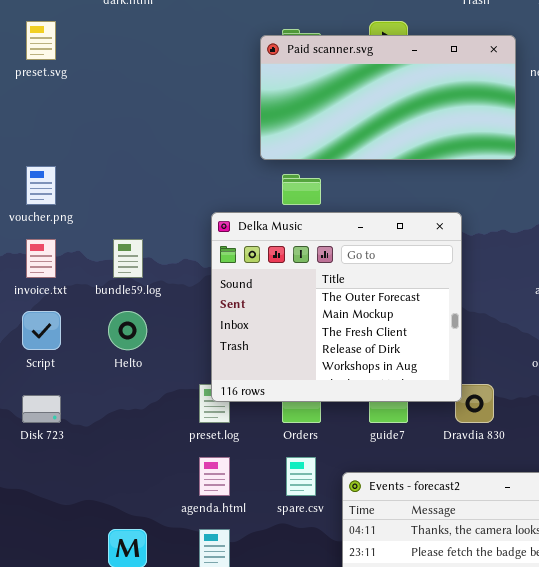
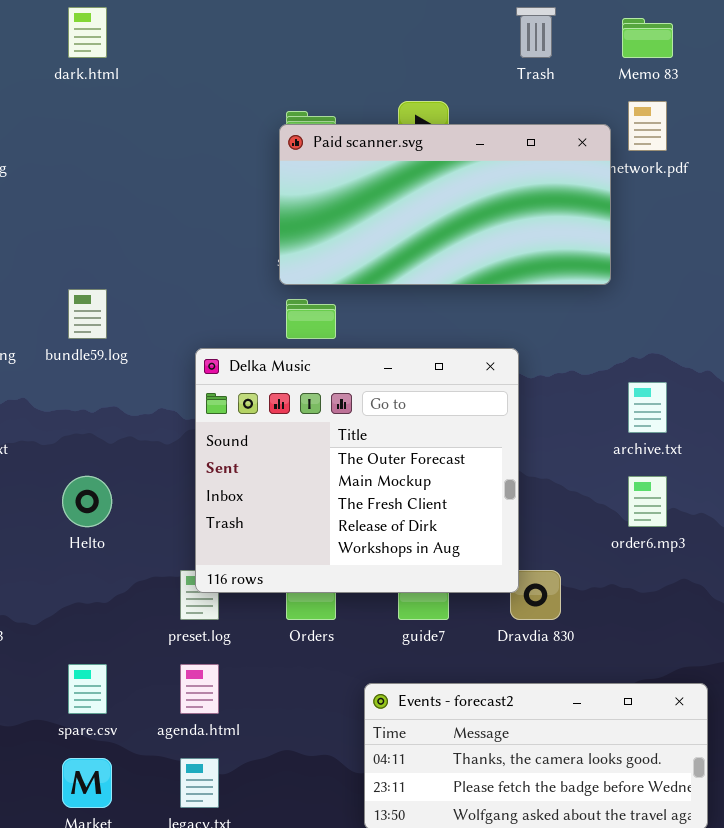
Paid scanner.svg: [260,35,516,160] -> [279,124,611,285], moved
bundle59.log: [113,239,143,278] -> [68,289,107,339], moved
spare.csv: [286,457,316,496] -> [68,664,107,714], moved

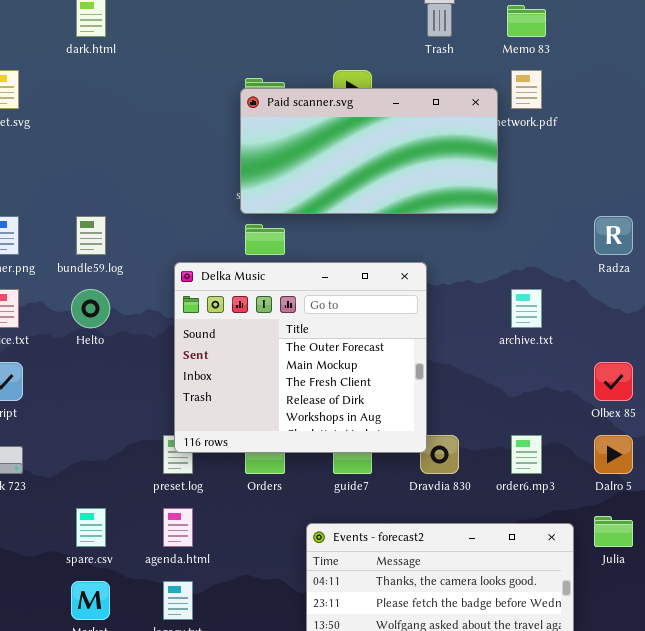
Helto: [62,476,112,527] -> [71,289,110,328], moved
order6.mp3: [628,476,667,527] -> [511,435,542,474], moved

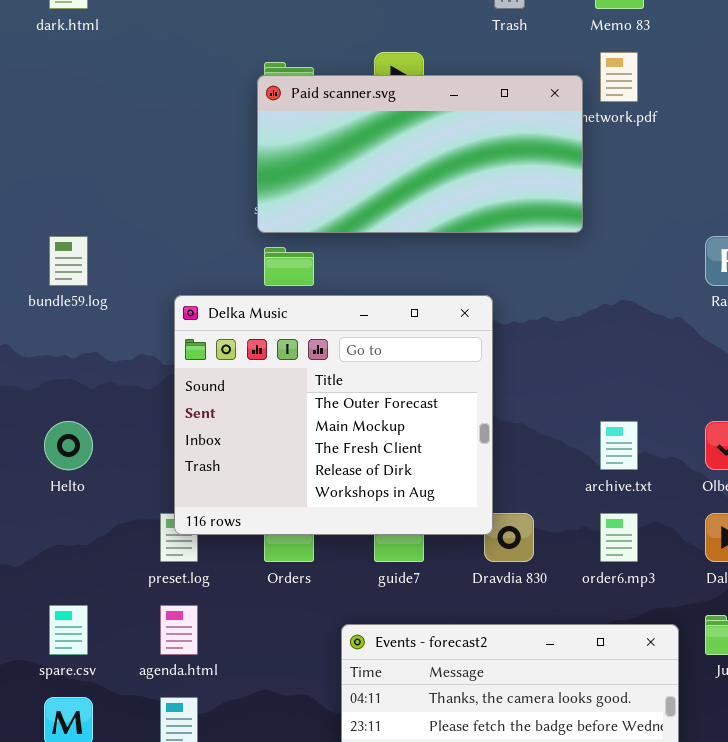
Helto: [71,289,110,328] -> [44,421,93,470], moved
archive.txt: [511,289,542,328] -> [600,421,638,470], moved

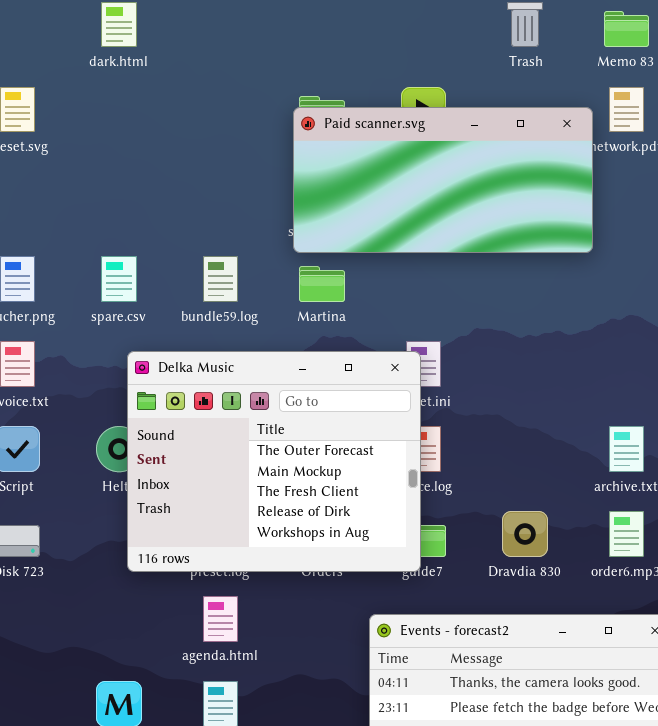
bundle59.log: [49,236,88,286] -> [203,256,238,302], moved
Delka Music: [174,295,493,535] -> [127,351,421,572], moved
spare.csv: [49,605,88,655] -> [101,256,137,302], moved

